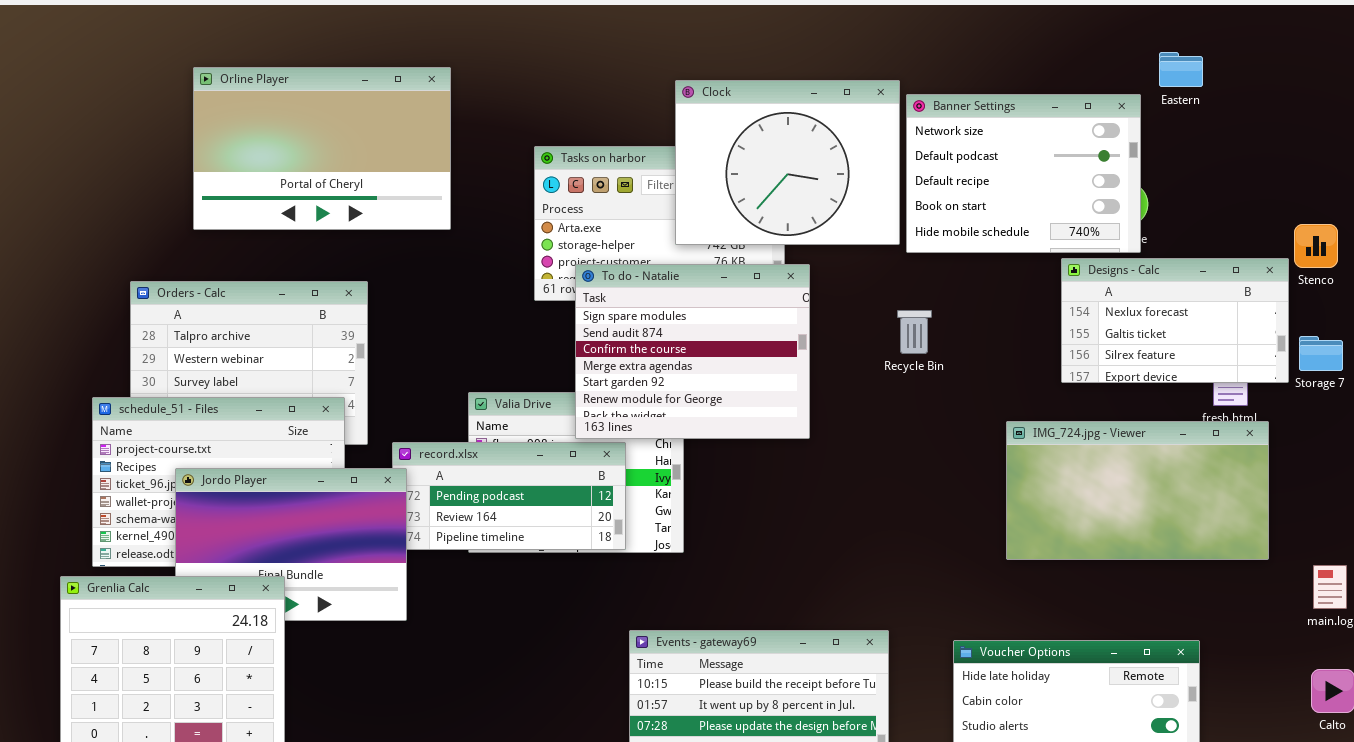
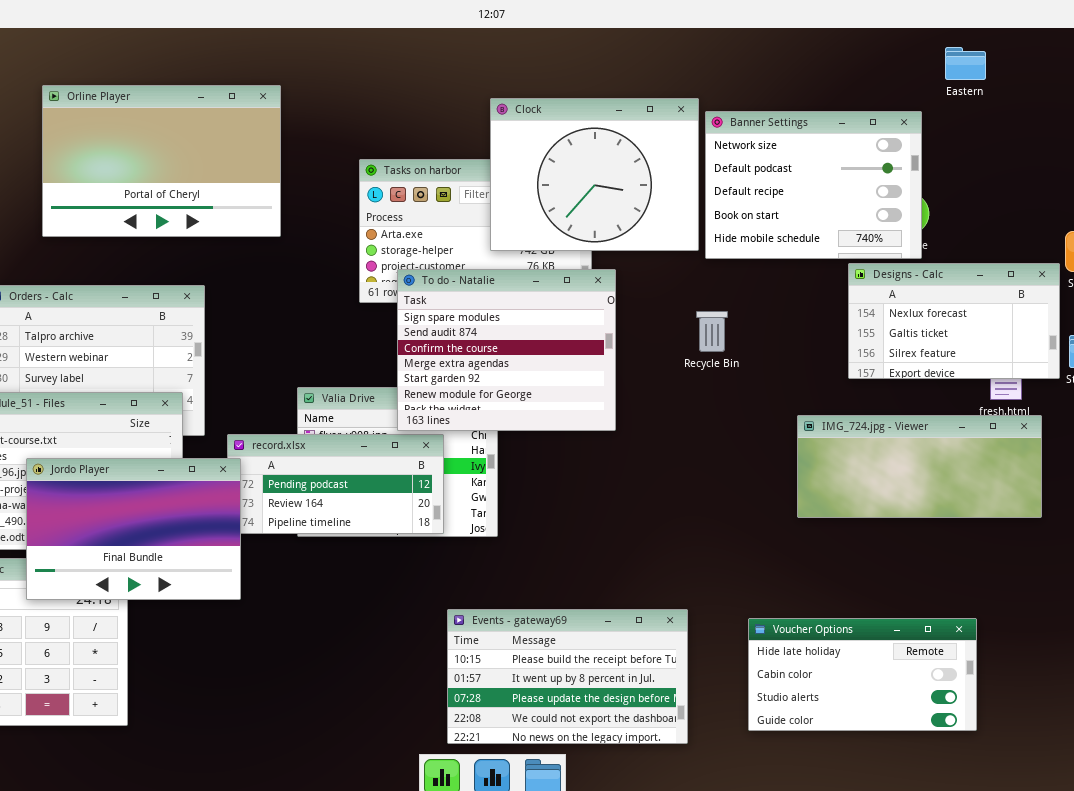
Eastern: [1159,52,1203,87] -> [945,47,986,80], moved
IMG_724.jpg - Viewer: [1006,421,1269,560] -> [797,415,1042,518], resized
Jordo Player: [175,468,407,621] -> [26,458,241,600], raised

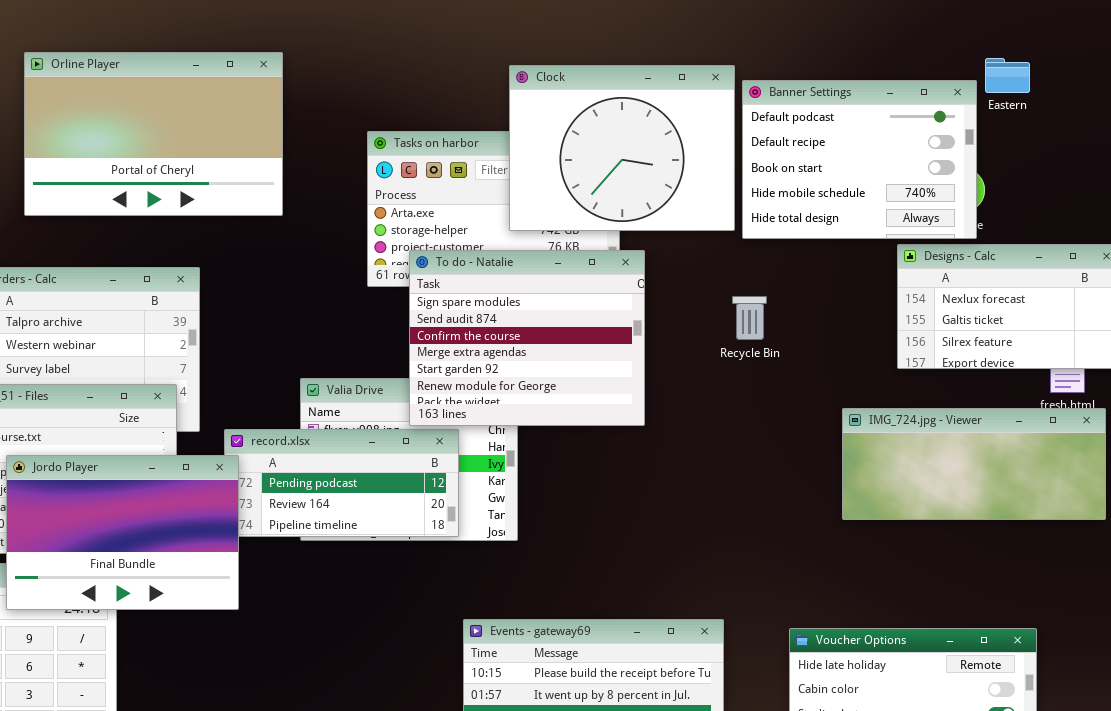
Eastern: [945,47,986,80] -> [985,58,1030,93], moved
Banner Settings: [705,111,922,259] -> [742,80,977,239], scrolled down 1 row

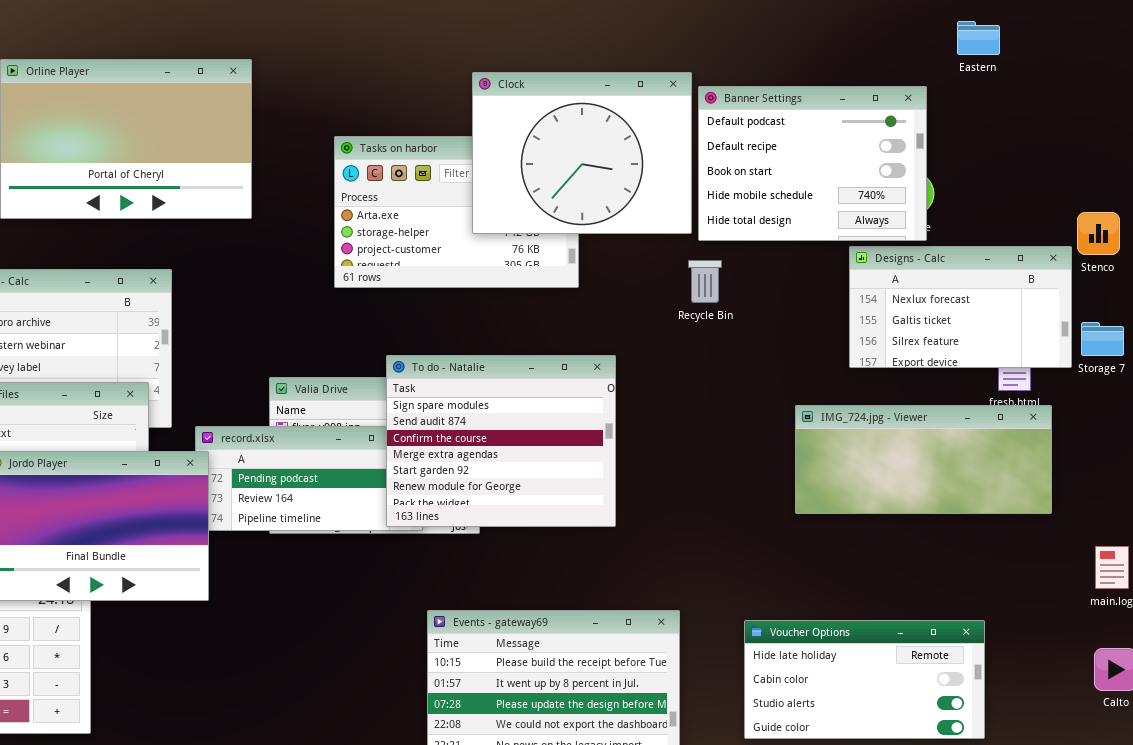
Eastern: [985,58,1030,93] -> [957,21,1000,55], moved
To do - Natalie: [409,250,645,426] -> [386,355,616,527], moved
Recycle Bin: [732,296,767,340] -> [688,260,722,303], moved

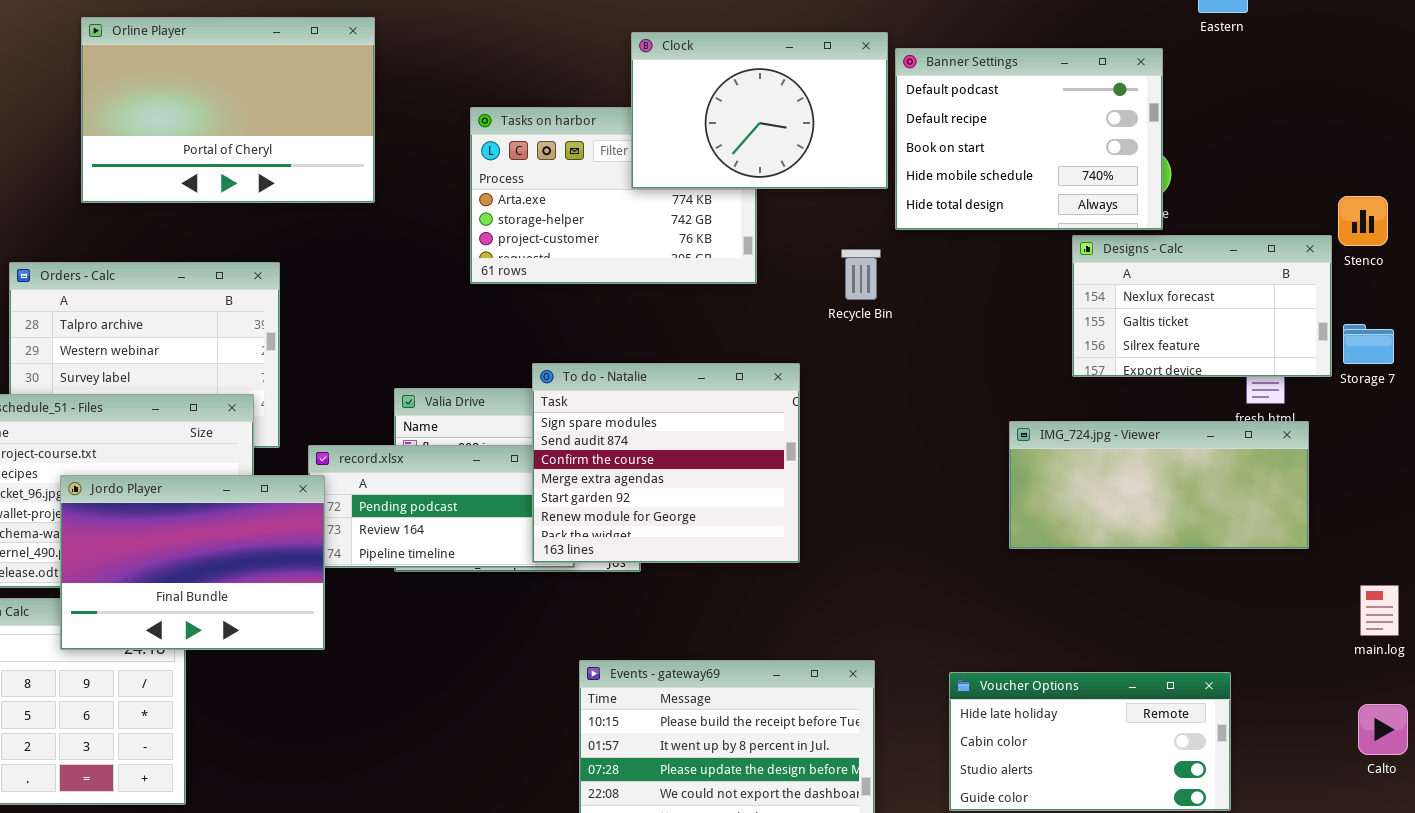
Clock: [472,72,692,234] -> [631,32,888,189], resized
Recycle Bin: [688,260,722,303] -> [841,249,881,300], moved

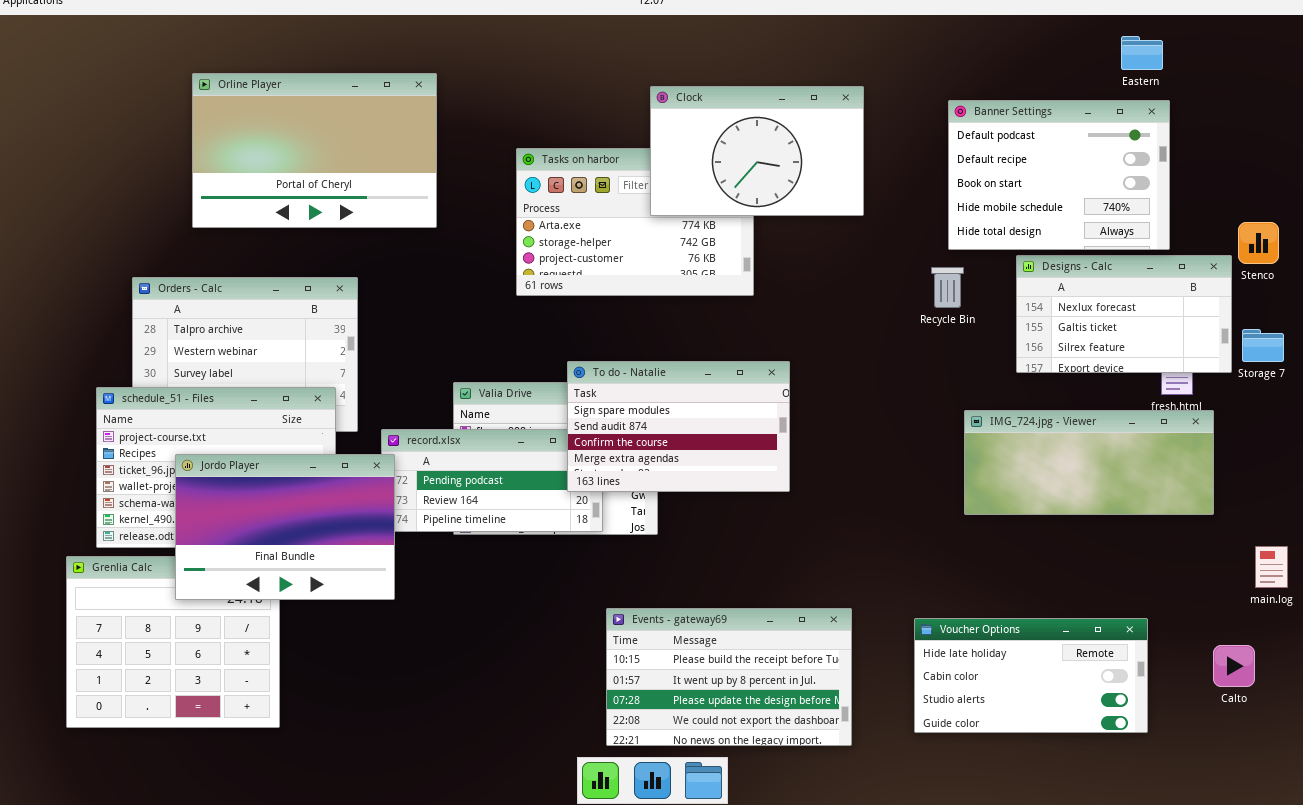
Banner Settings: [895,48,1163,230] -> [948,100,1170,250], moved
Recycle Bin: [841,249,881,300] -> [931,267,964,308], moved
To do - Natalie: [532,363,800,563] -> [567,361,790,492], resized
Calto: [1358,704,1408,755] -> [1213,645,1255,687], moved

